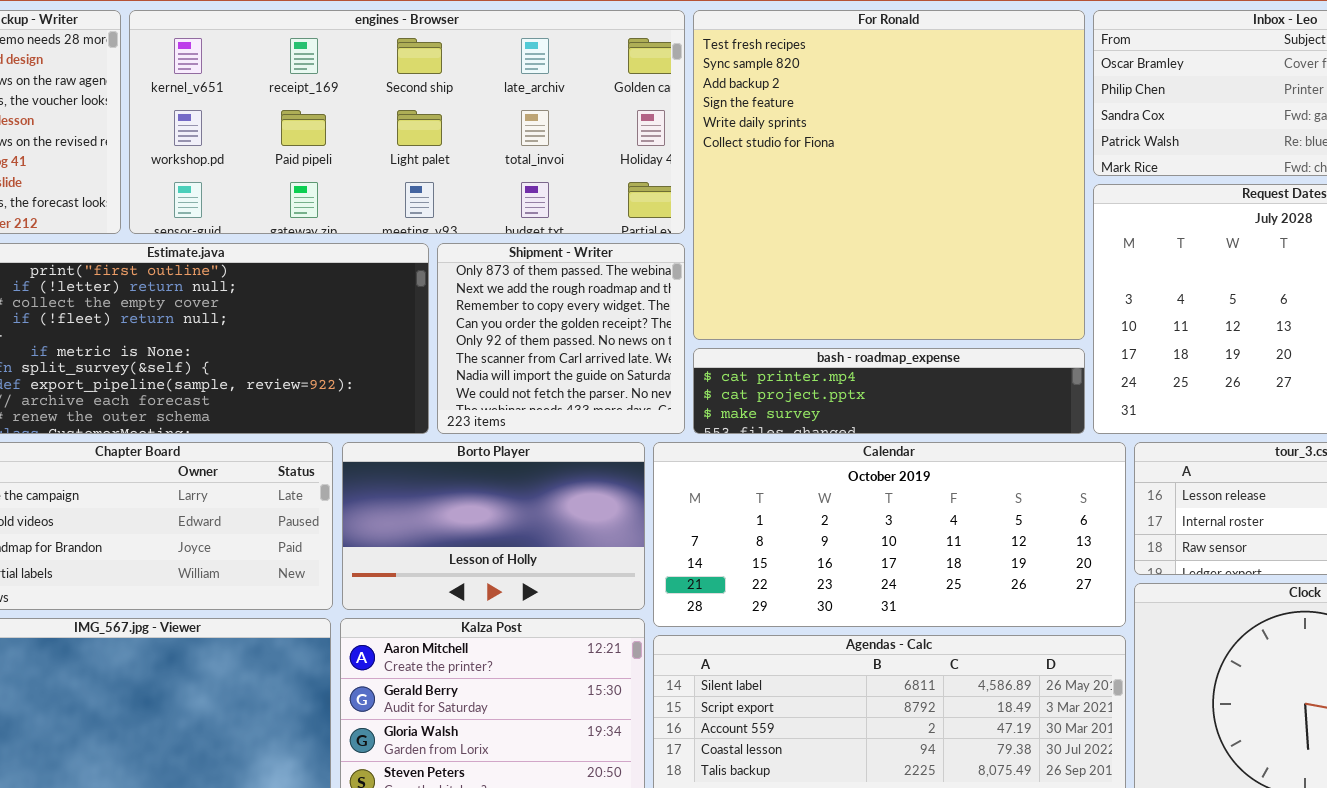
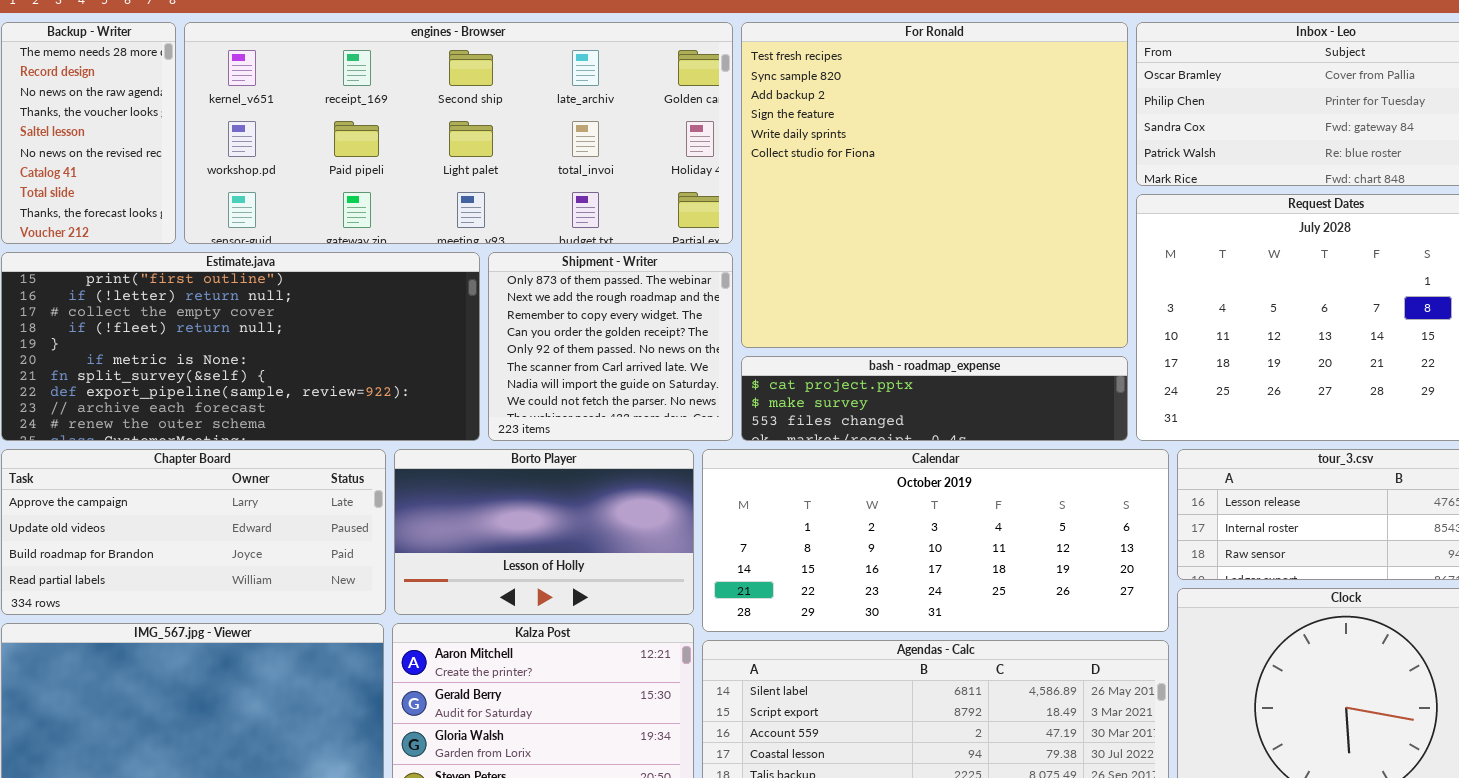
bash - roadmap_expense: [693,348,1085,434] -> [741,356,1128,441], scrolled down 1 row

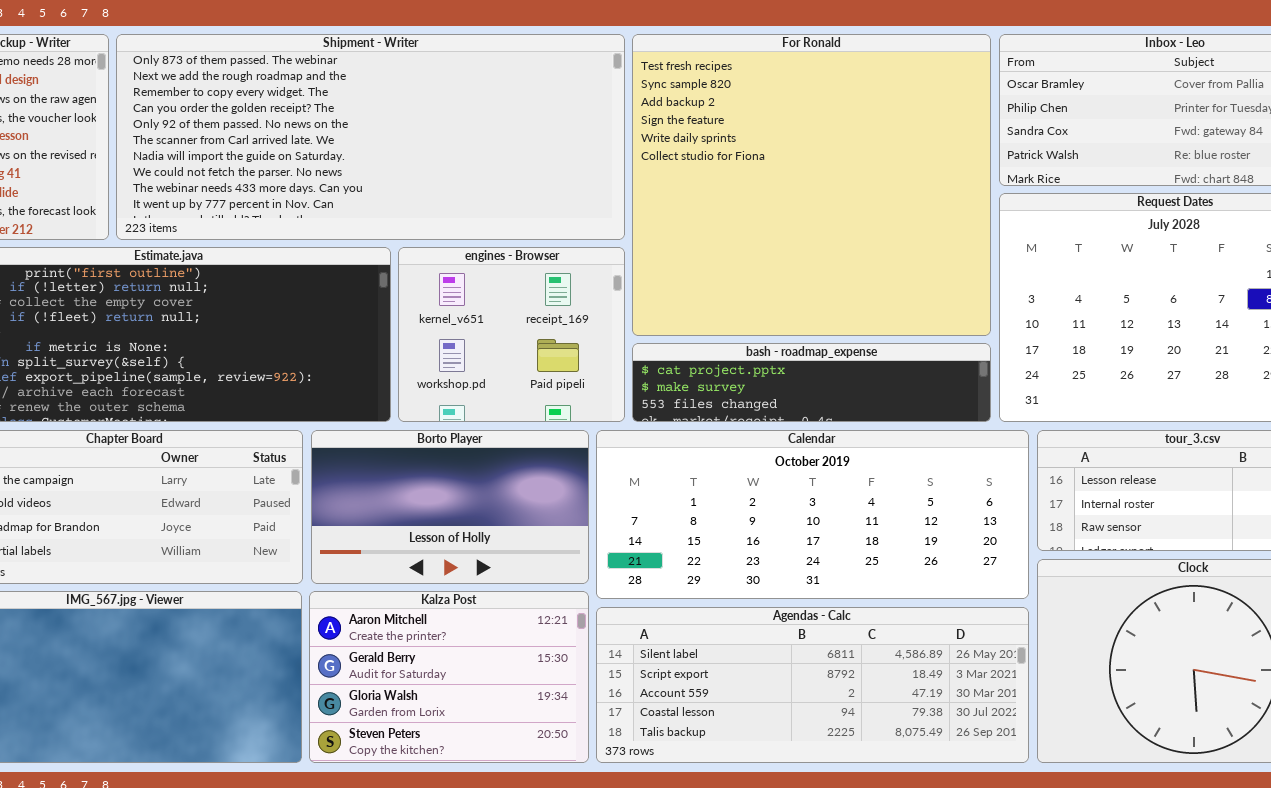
engines - Browser: [184,22,733,244] -> [398,247,625,422], moved, resized
Shipment - Writer: [488,252,733,441] -> [116,34,625,240], moved, resized

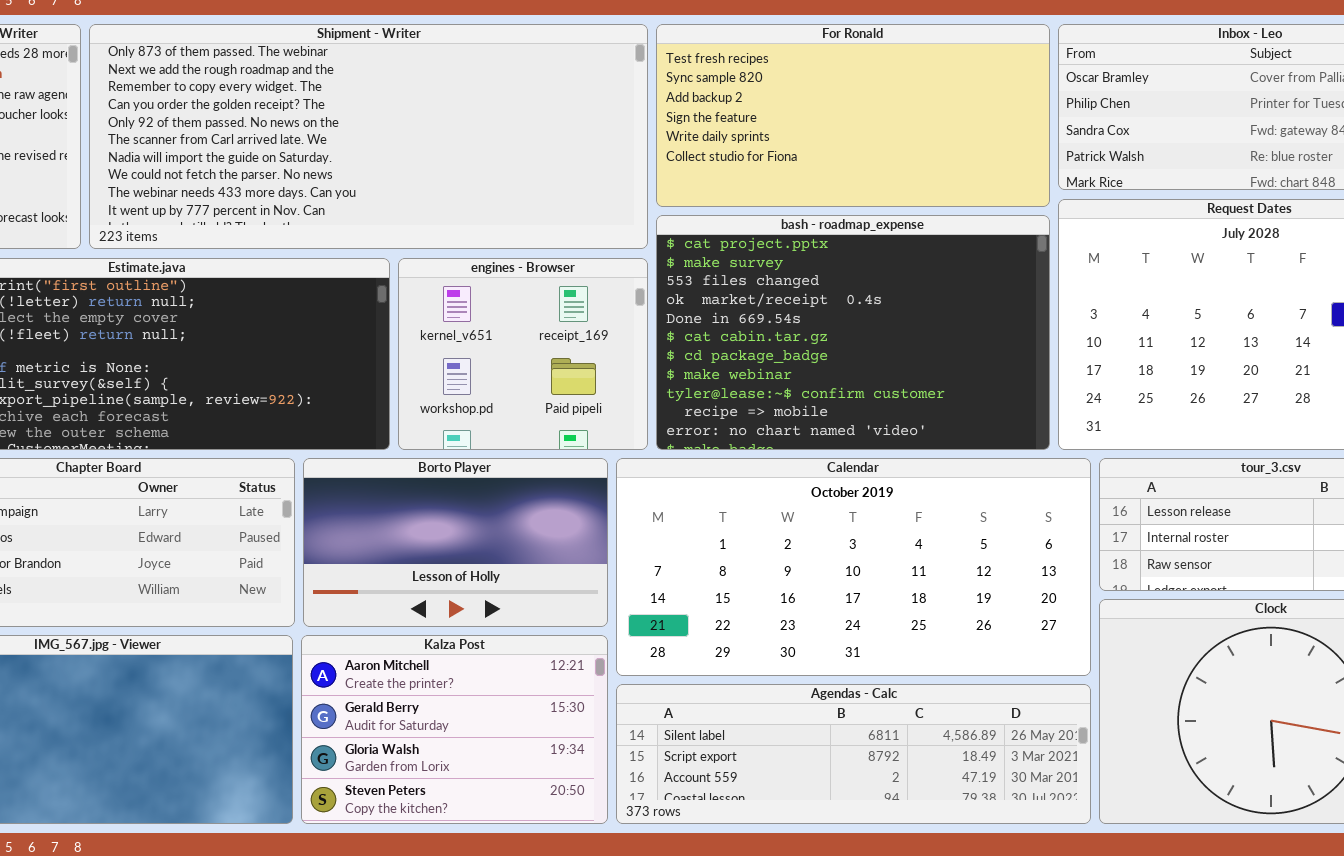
For Ronald: [632,34,991,336] -> [656,24,1050,207], resized
bash - roadmap_expense: [632,343,991,422] -> [656,215,1050,450], resized
Calendar: [596,430,1029,599] -> [616,458,1091,676], resized
Agendas - Calc: [596,607,1029,763] -> [616,684,1091,824], resized

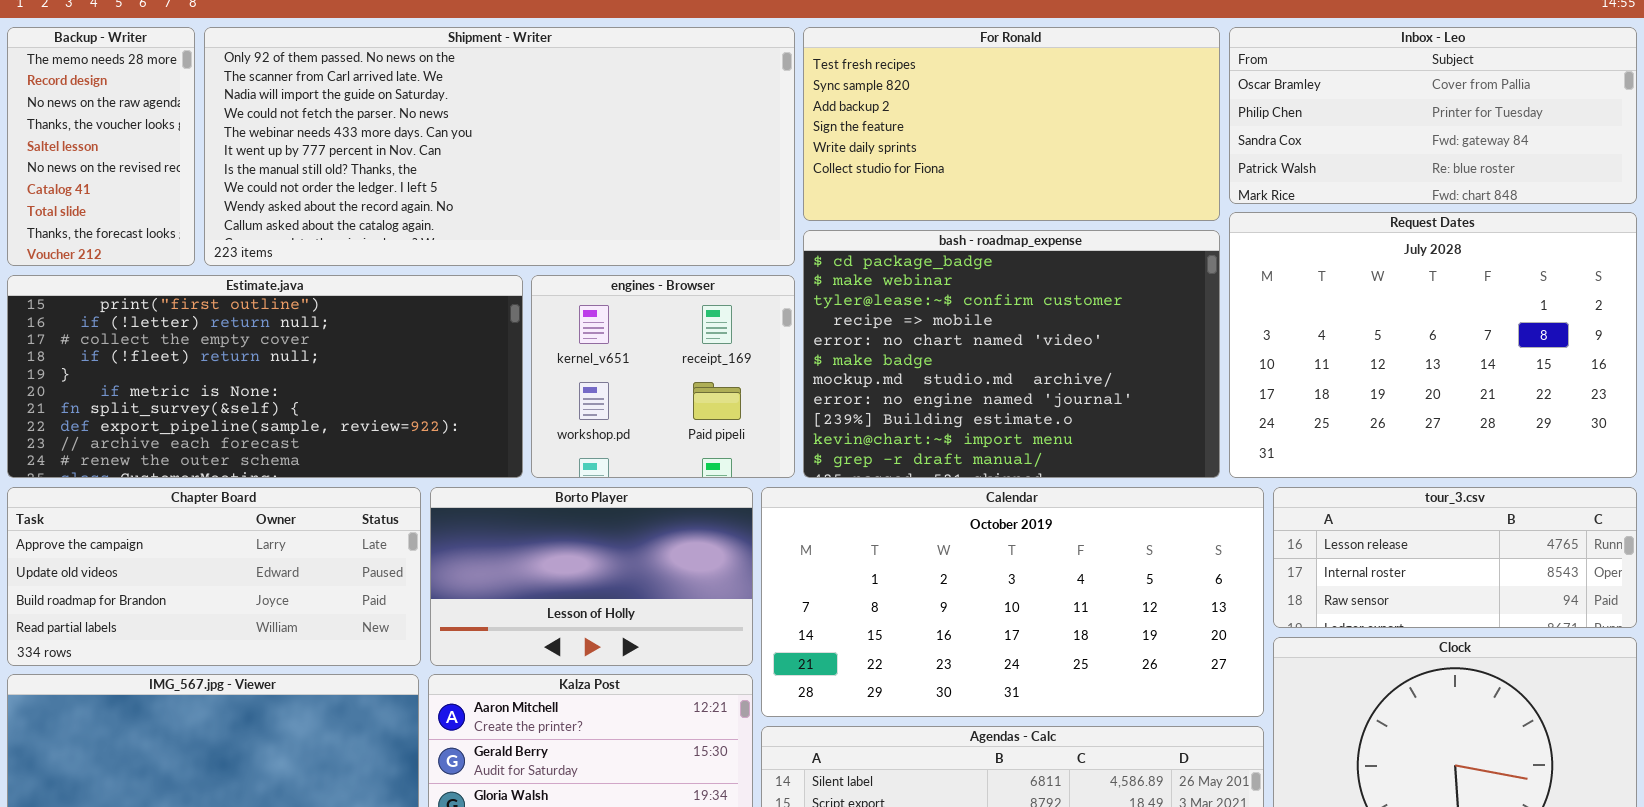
Shipment - Writer: [89,24,648,249] -> [204,27,795,266], scrolled down 4 rows
bash - roadmap_expense: [656,215,1050,450] -> [803,230,1220,478], scrolled down 6 rows

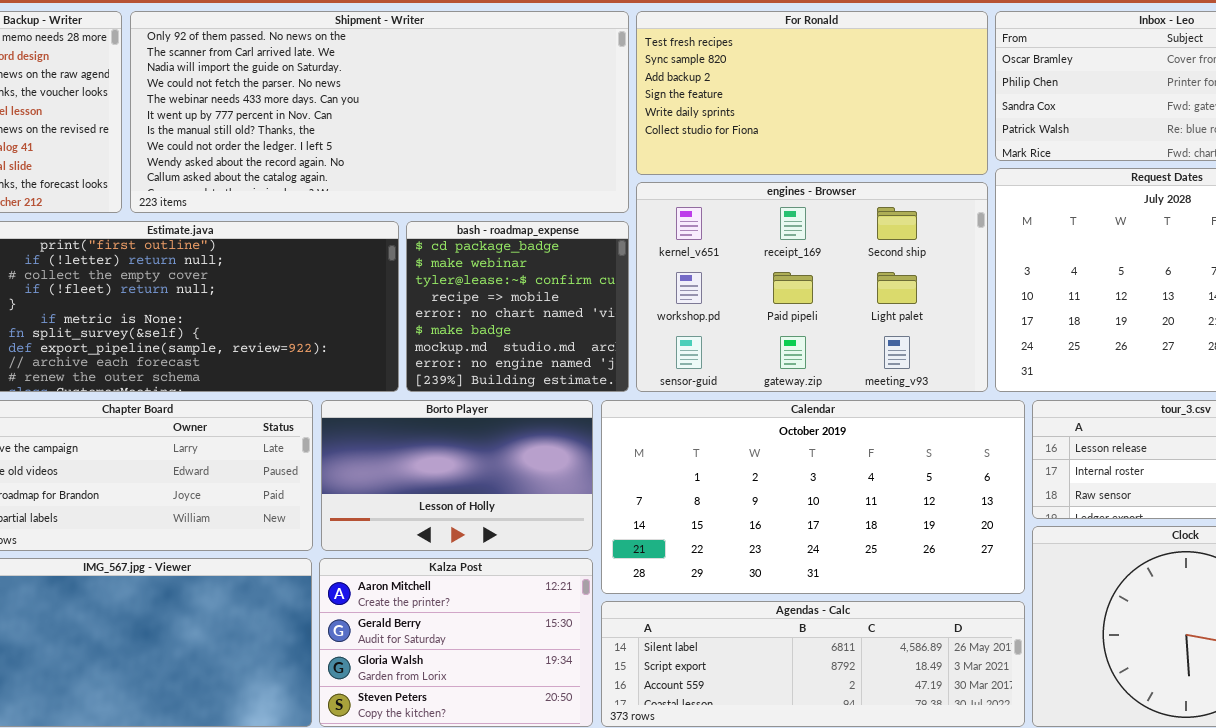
bash - roadmap_expense: [803,230,1220,478] -> [406,221,629,392], moved, resized
engines - Browser: [531,275,795,478] -> [636,182,988,392], moved, resized

